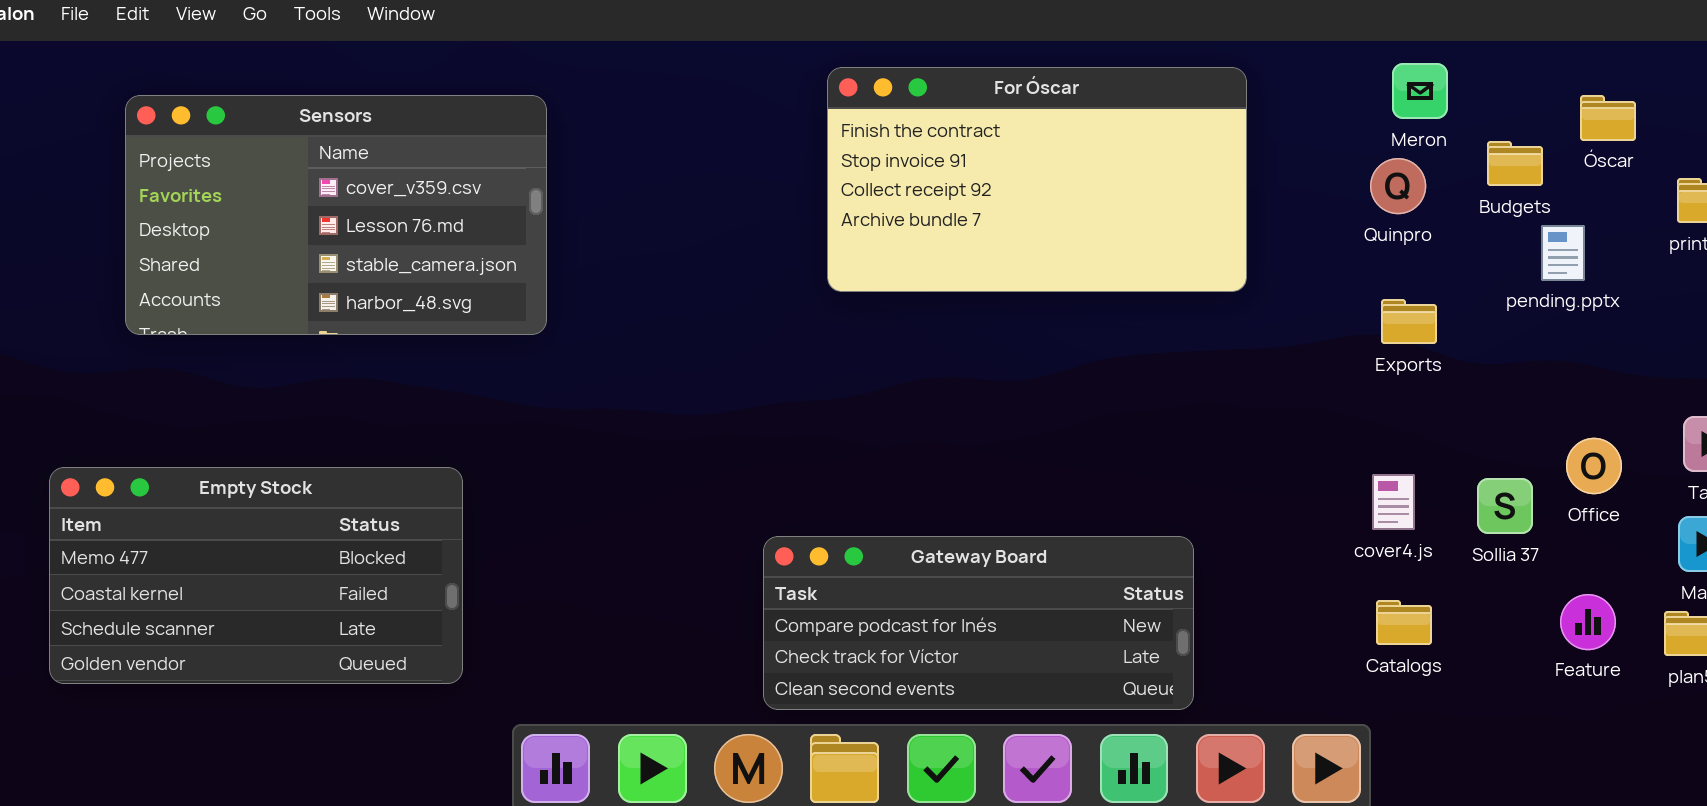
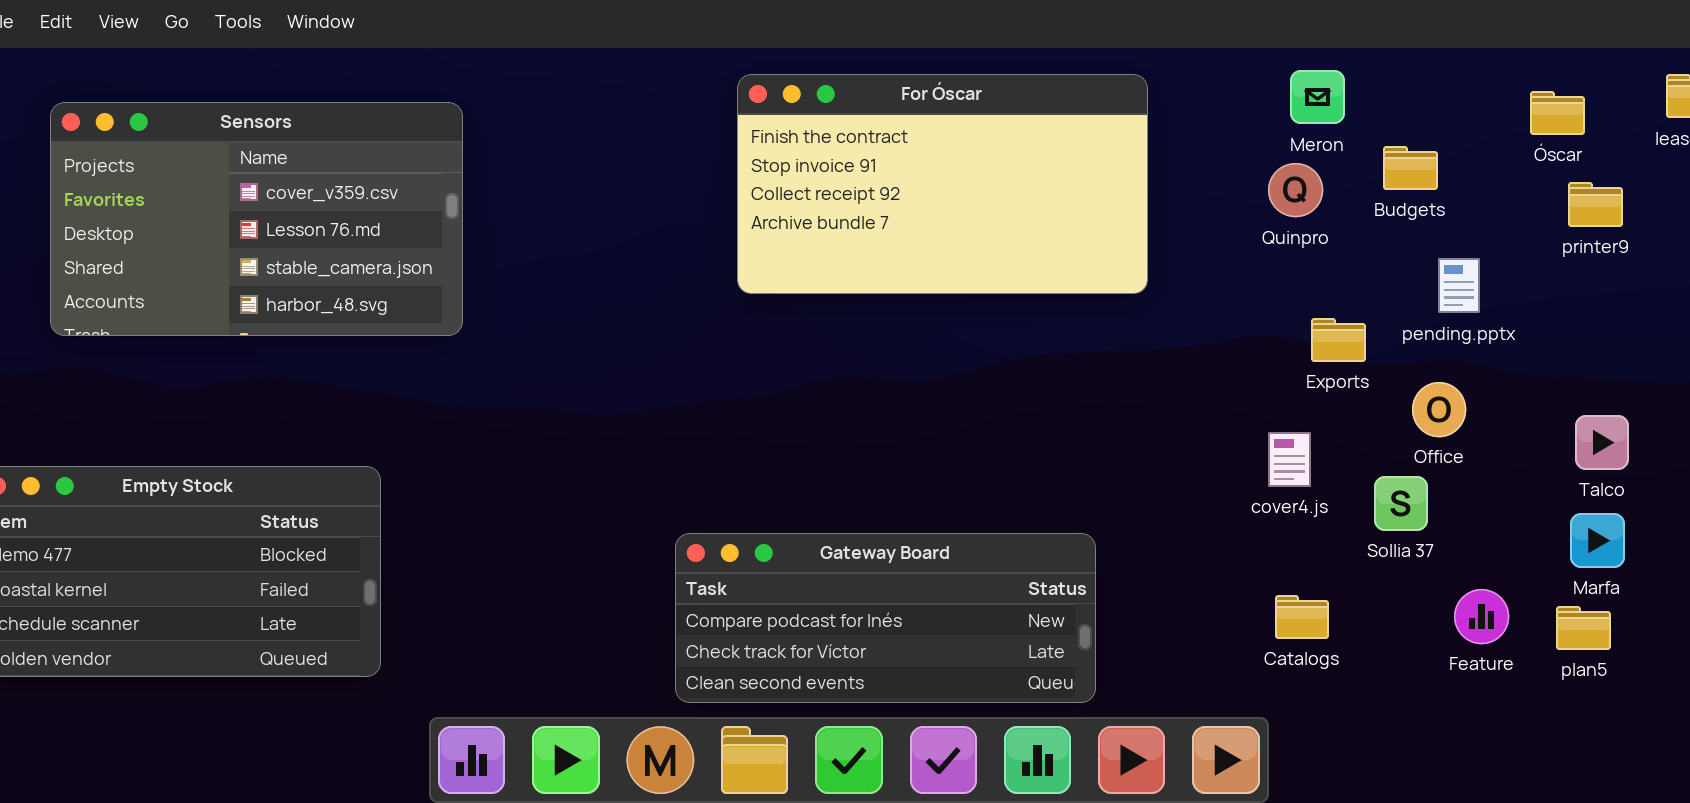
Óscar: [1580,95,1636,141] -> [1530,91,1585,135], moved
pending.pptx: [1541,225,1585,281] -> [1438,258,1480,313], moved
Exports: [1381,299,1437,344] -> [1311,318,1366,362], moved
Office: [1566,438,1622,494] -> [1412,382,1466,437], moved
cover4.js: [1372,474,1415,530] -> [1268,432,1311,487], moved

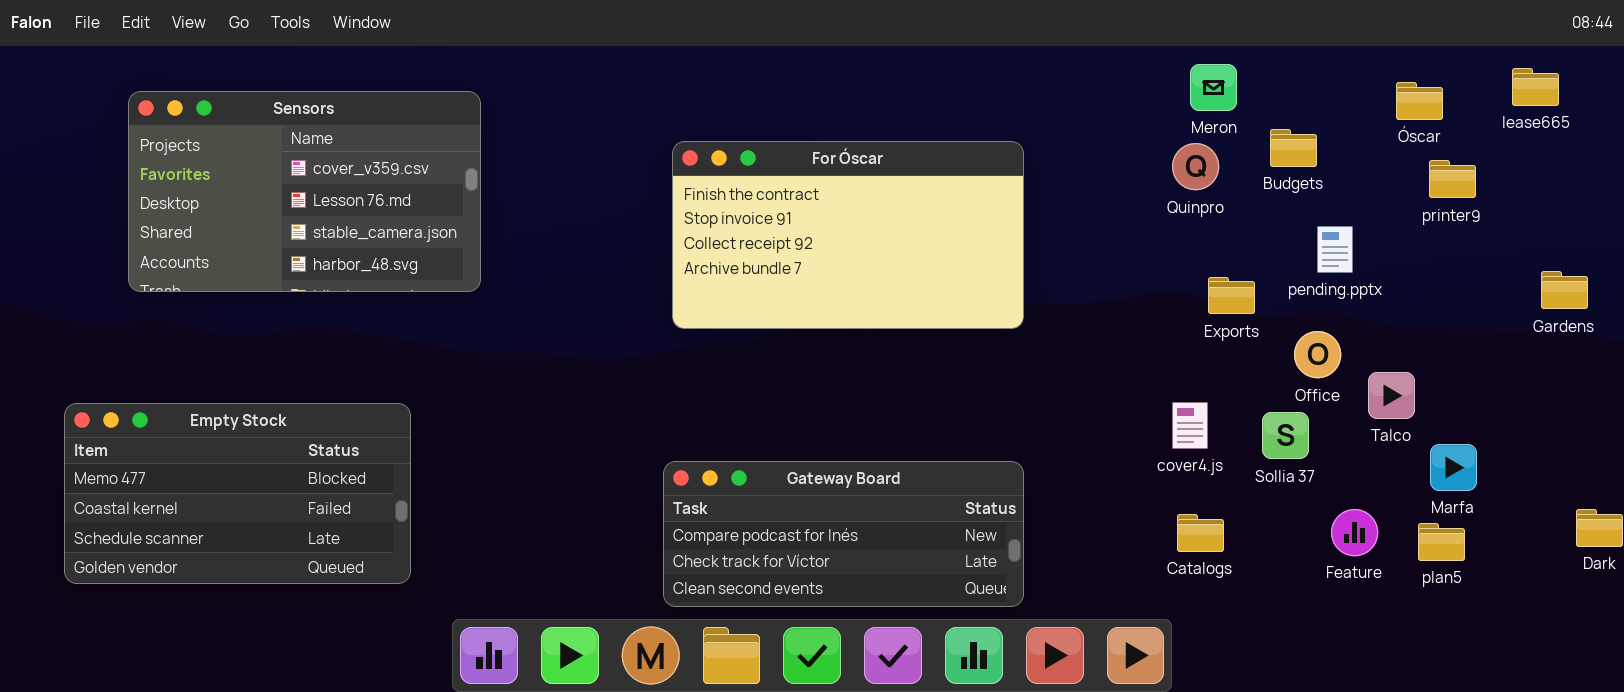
For Óscar: [737,74,1148,294] -> [672,141,1024,329], moved
Talco: [1575,415,1629,470] -> [1368,372,1415,419], moved
cover4.js: [1268,432,1311,487] -> [1172,402,1208,449], moved

